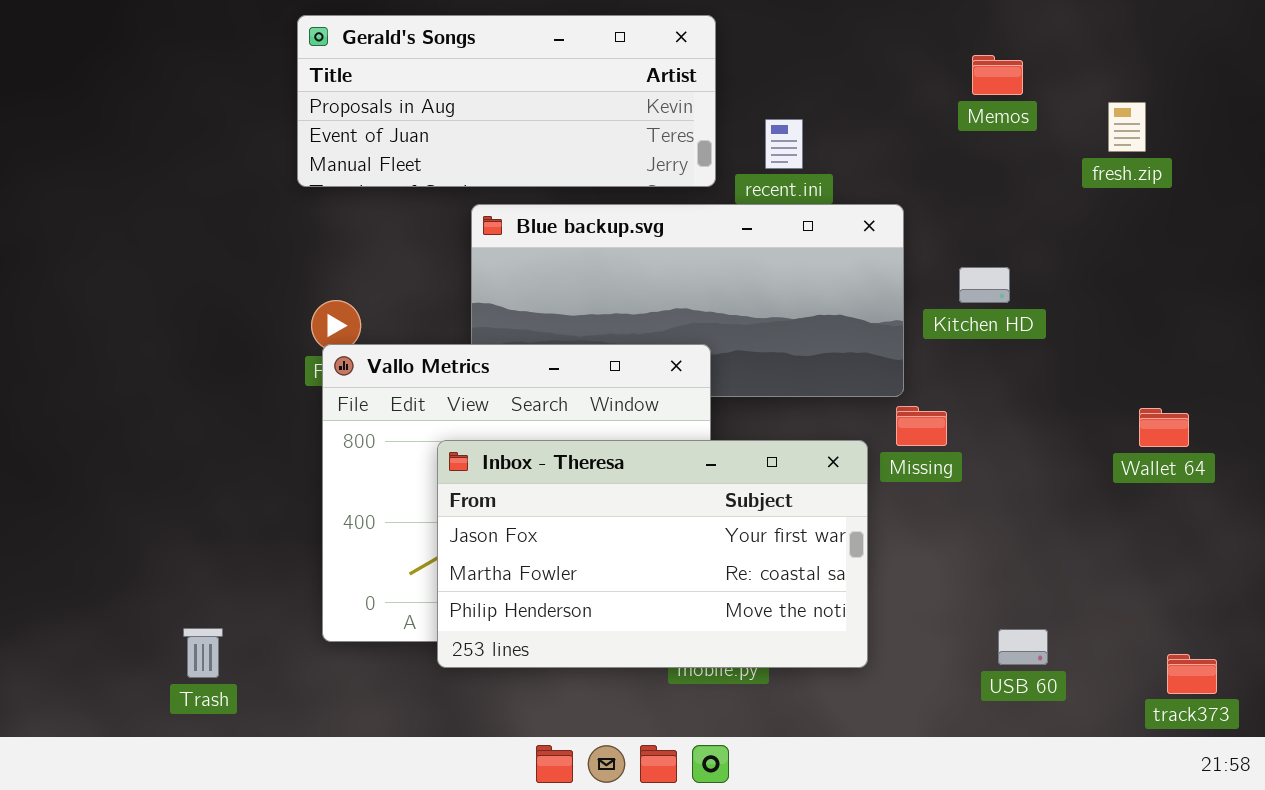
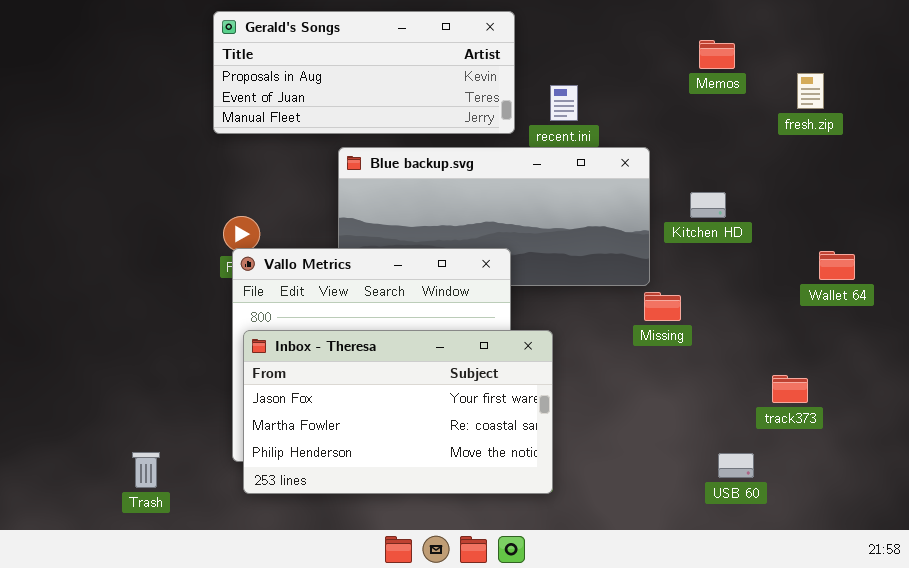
Wallet 64: [1139,408,1189,447] -> [819,251,855,280], moved
Inbox - Theresa: [437,440,868,668] -> [243,330,553,494], moved
track373: [1167,654,1217,694] -> [772,375,808,403], moved

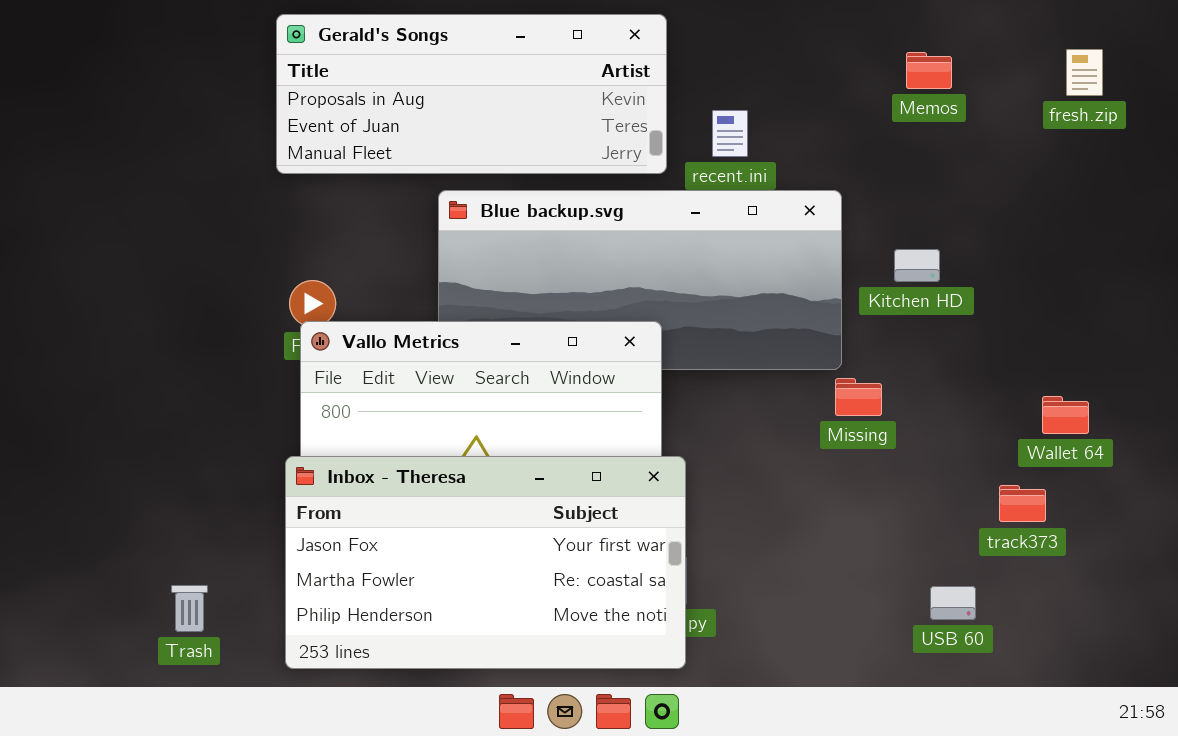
fresh.zip: [797,73,824,109] -> [1066,49,1103,96], moved
Wallet 64: [819,251,855,280] -> [1042,396,1089,434], moved
Inbox - Theresa: [243,330,553,494] -> [285,456,686,669], moved

